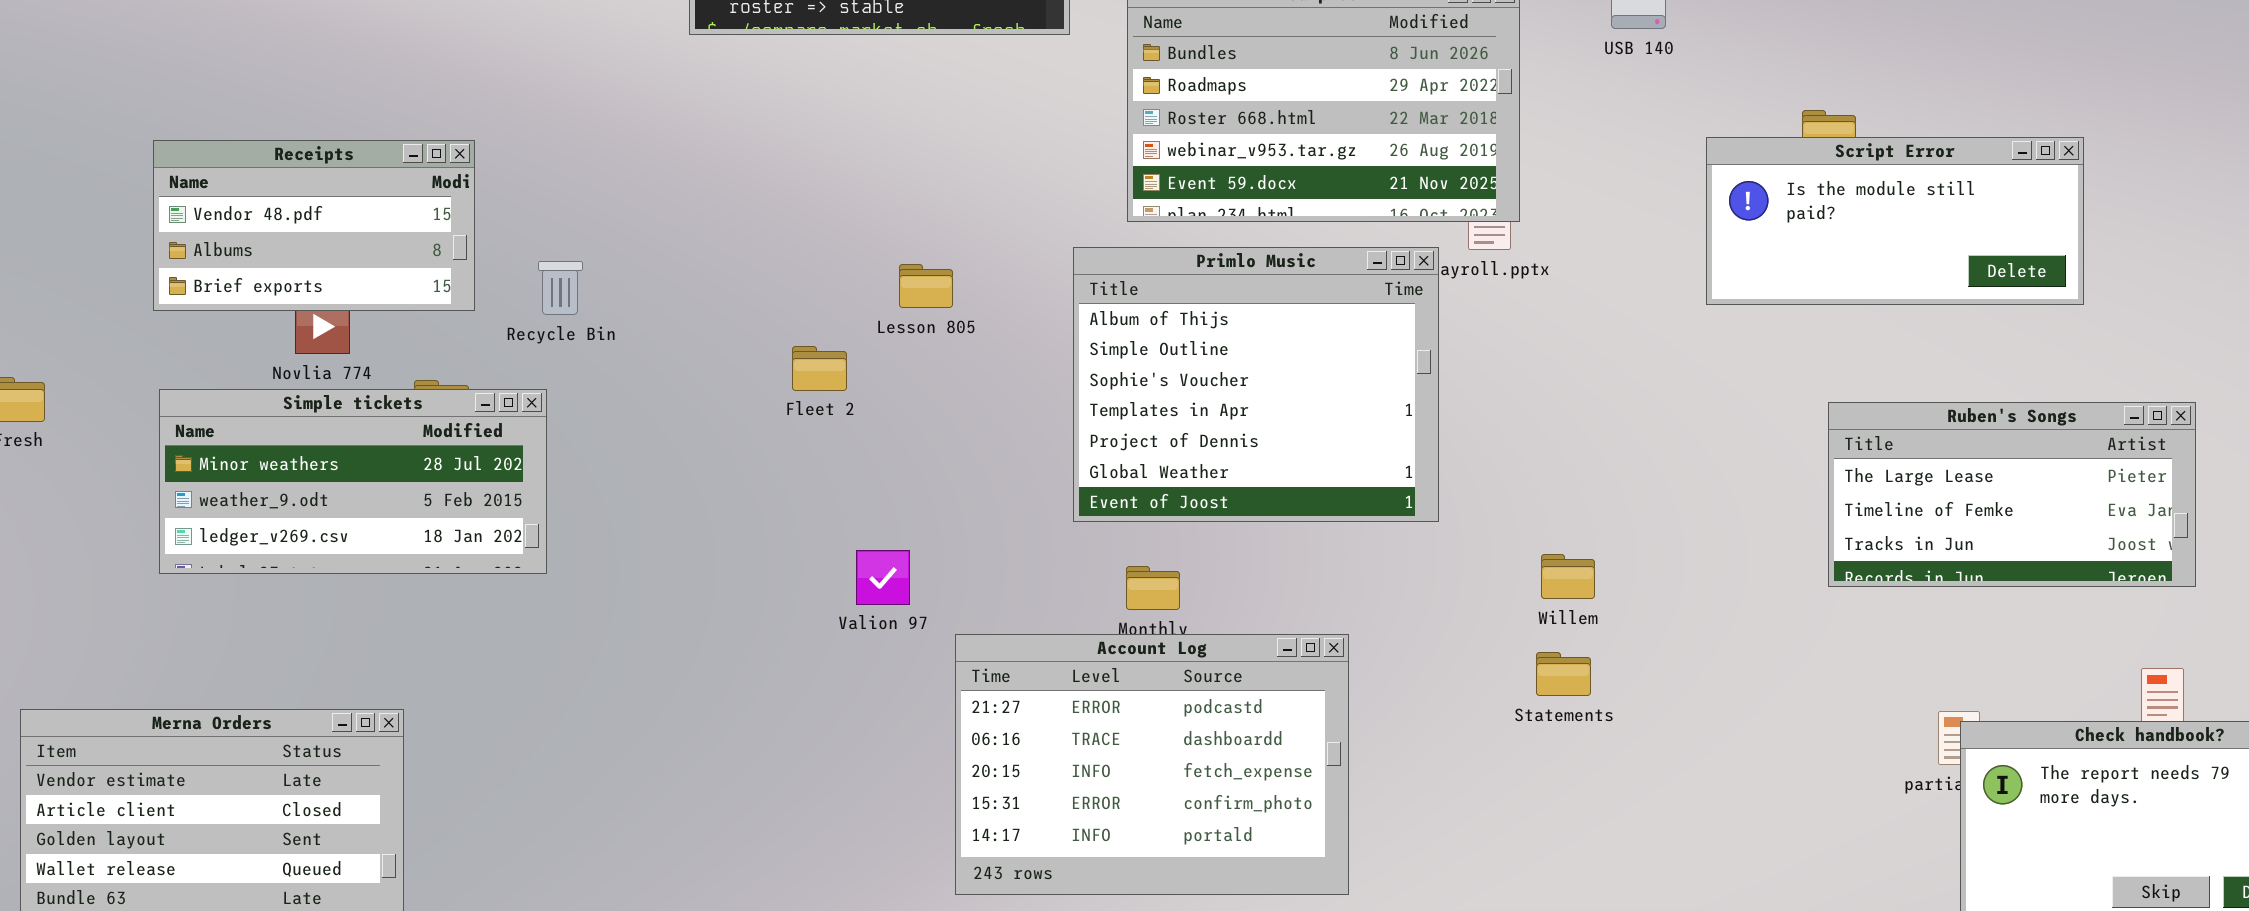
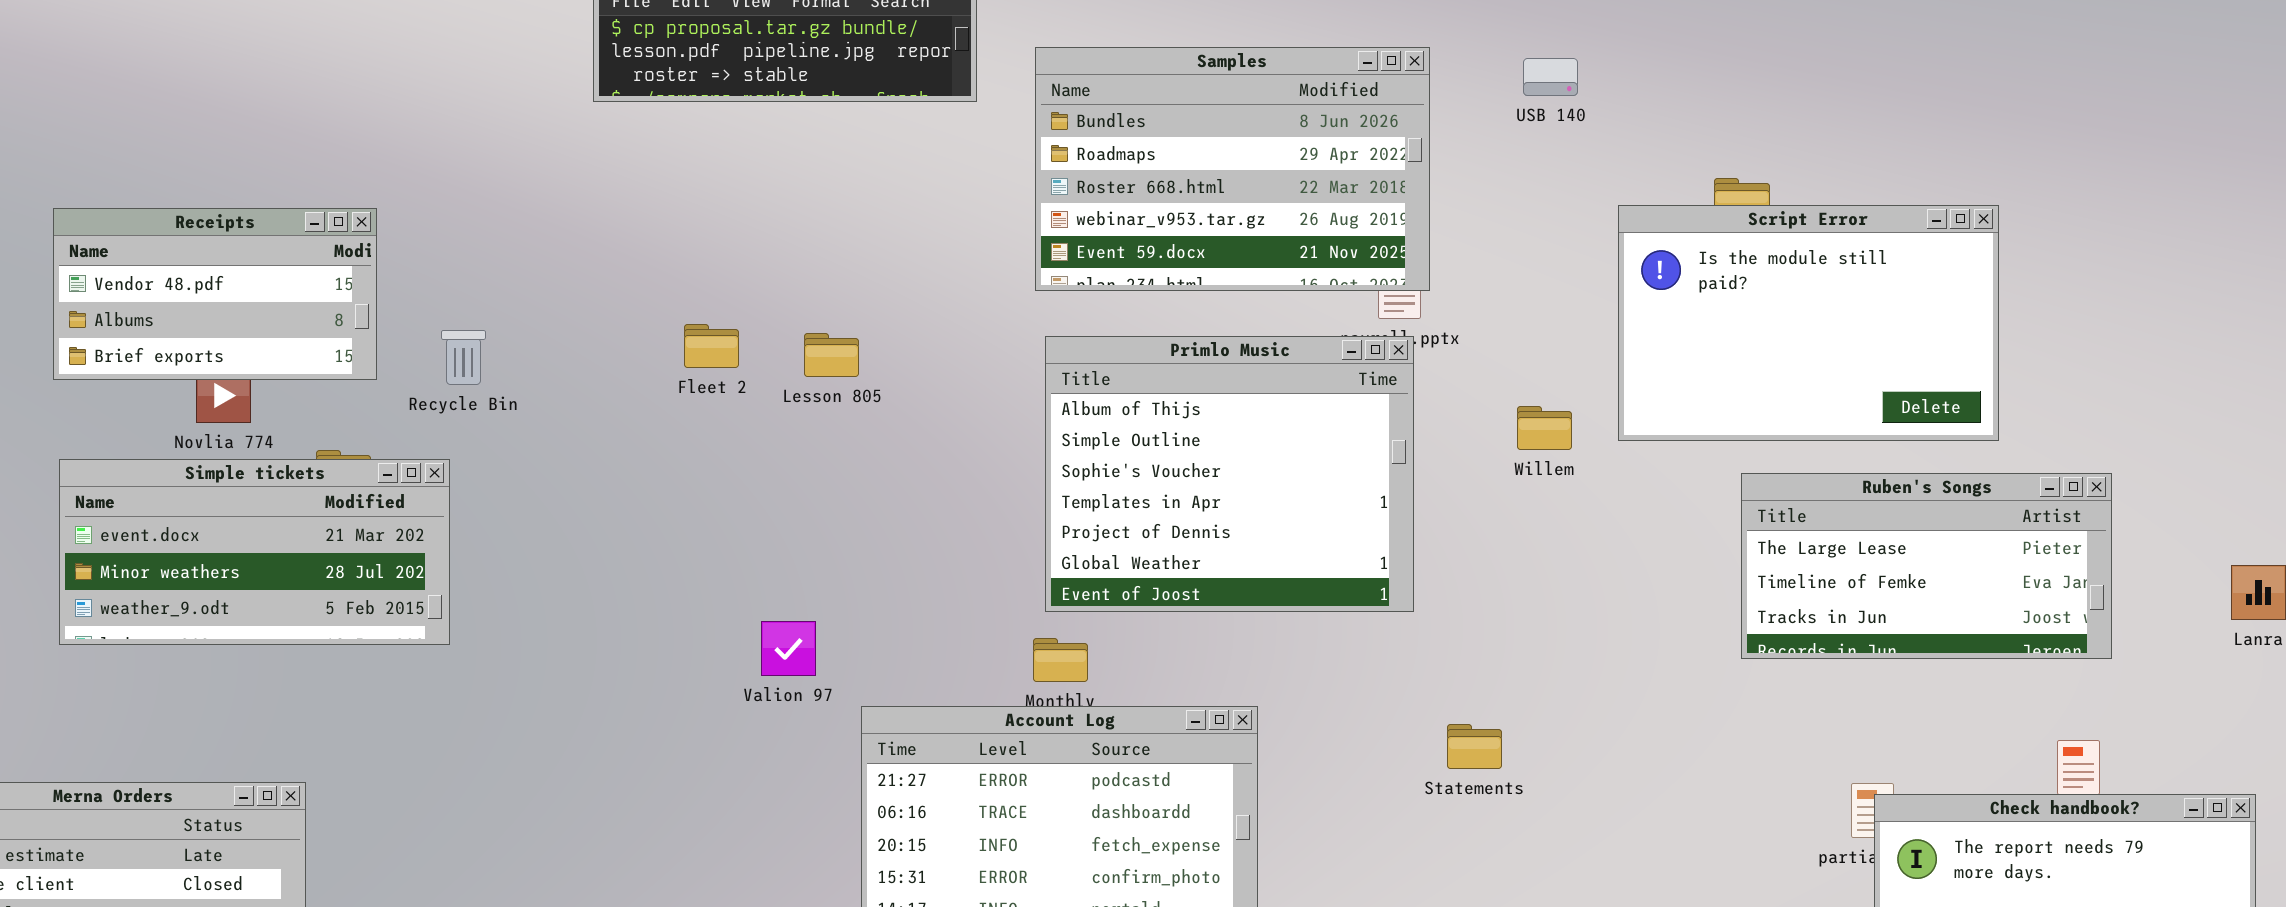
Script Error: [1706,137,2084,305] -> [1618,205,1999,441], resized
Primlo Music: [1073,247,1439,522] -> [1045,336,1414,612], moved
Fleet 2: [792,346,847,391] -> [684,324,739,368], moved
Simple tickets: [159,389,547,574] -> [59,459,450,645], scrolled up 1 row
Willem: [1541,554,1595,599] -> [1517,406,1572,450], moved

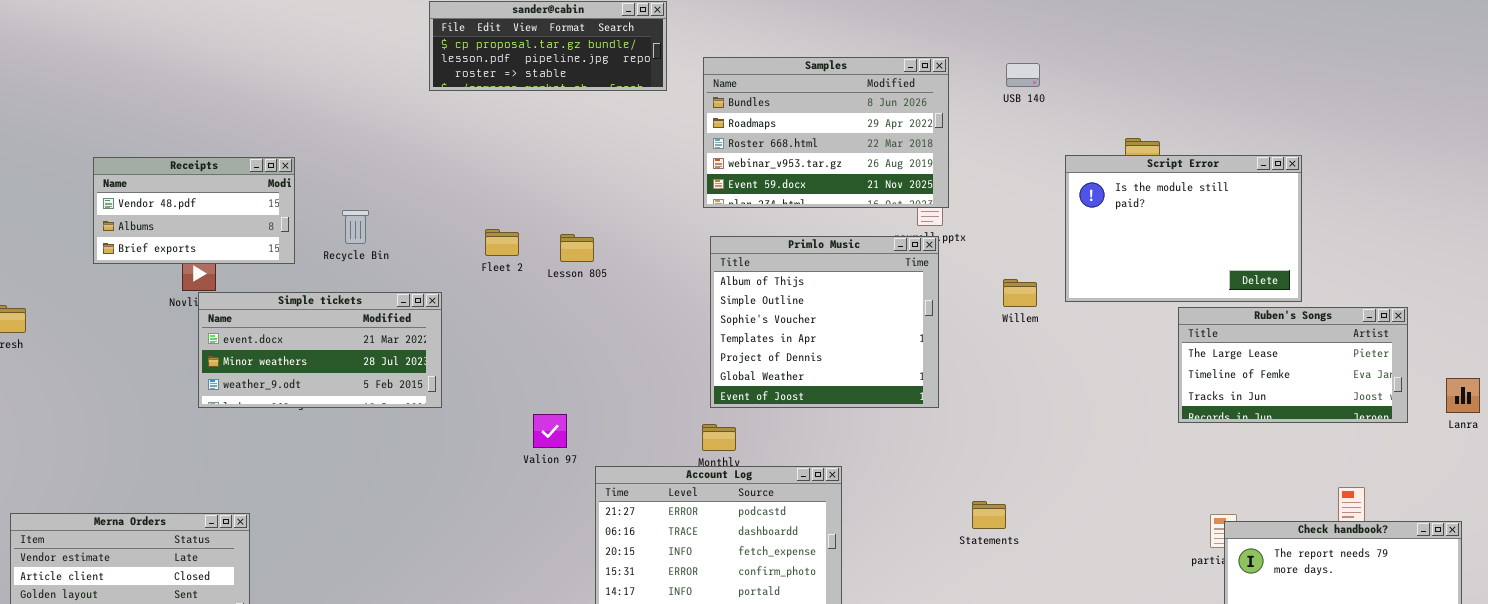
Recycle Bin: [441,330,486,385] -> [342,210,369,244], moved
Simple tickets: [59,459,450,645] -> [198,292,442,408], moved
Ruben's Songs: [1741,473,2112,659] -> [1178,307,1408,423], moved
Statements: [1447,724,1502,769] -> [972,501,1006,529], moved

